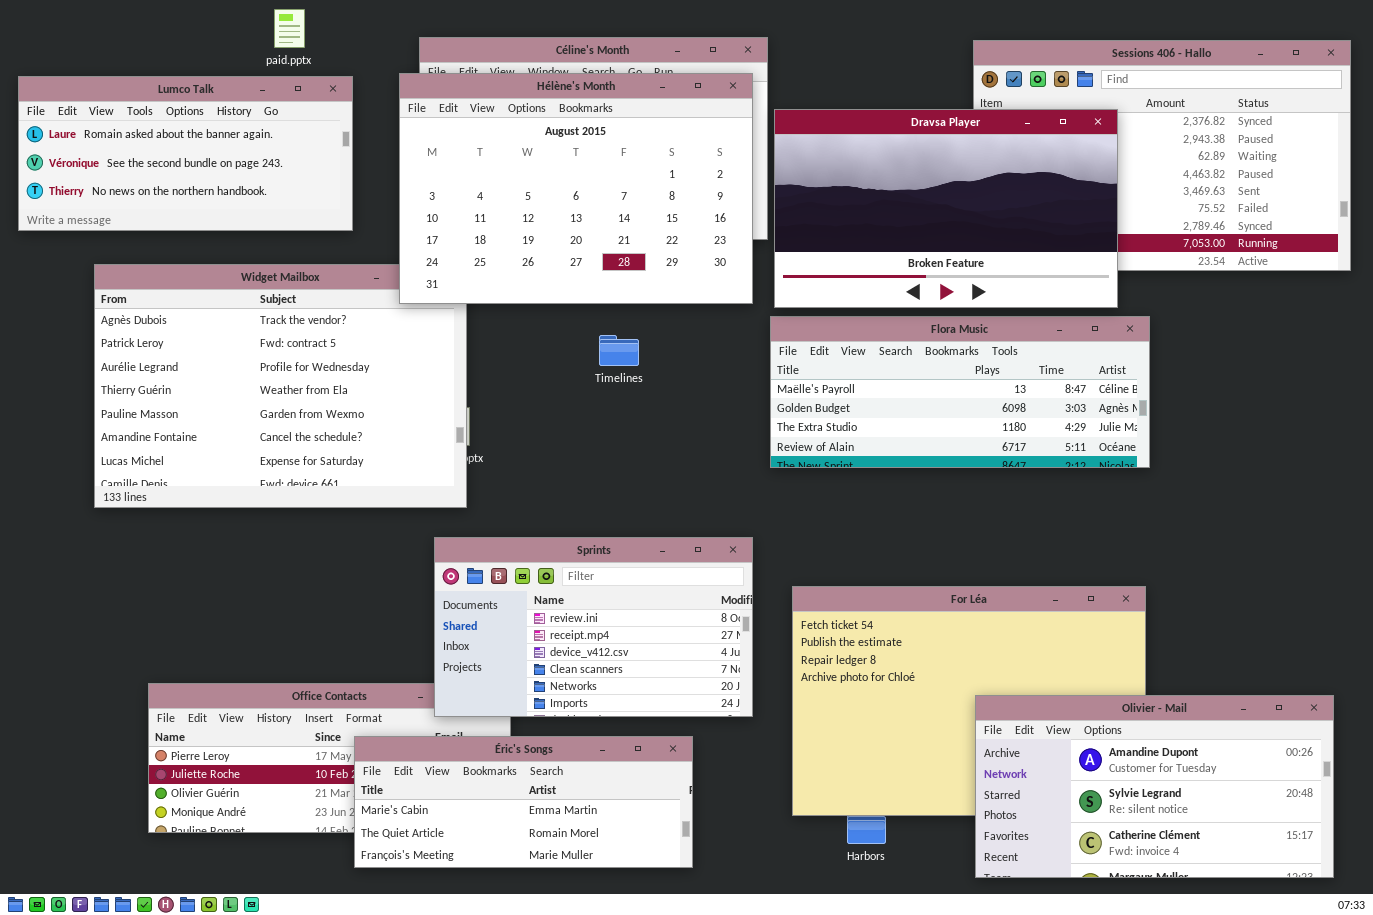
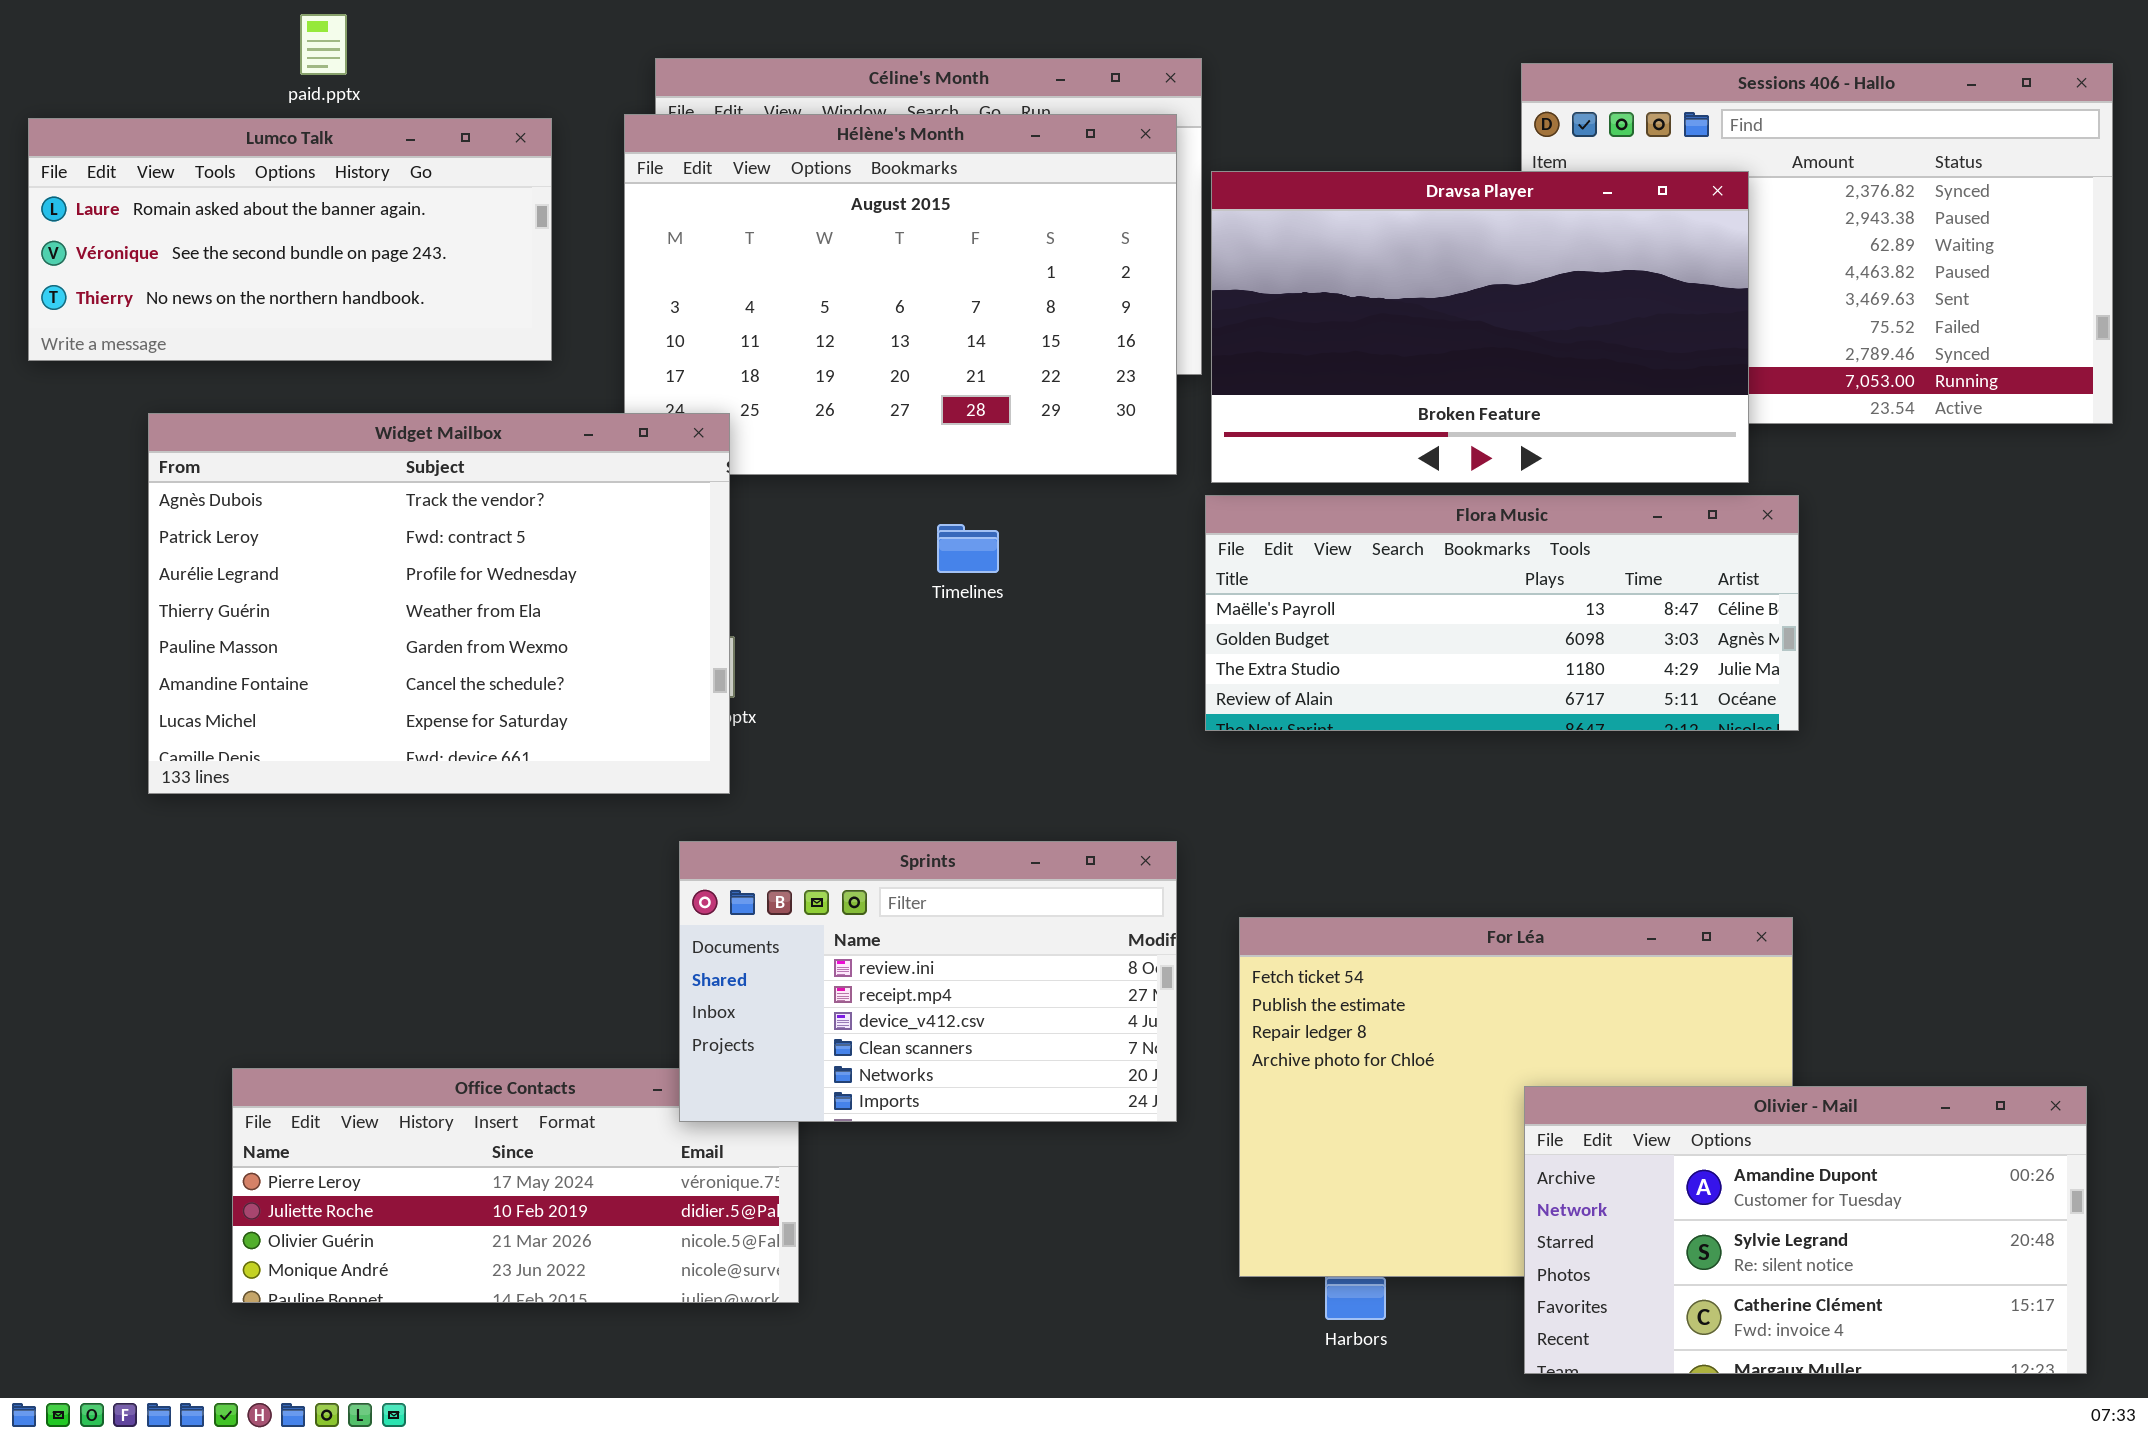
paid.pptx: [274,9,305,48] -> [300,14,347,75], moved
Widget Mailbox: [94,264,467,508] -> [148,413,730,794], raised
Éric's Songs: [354,736,693,868] -> none, closed

